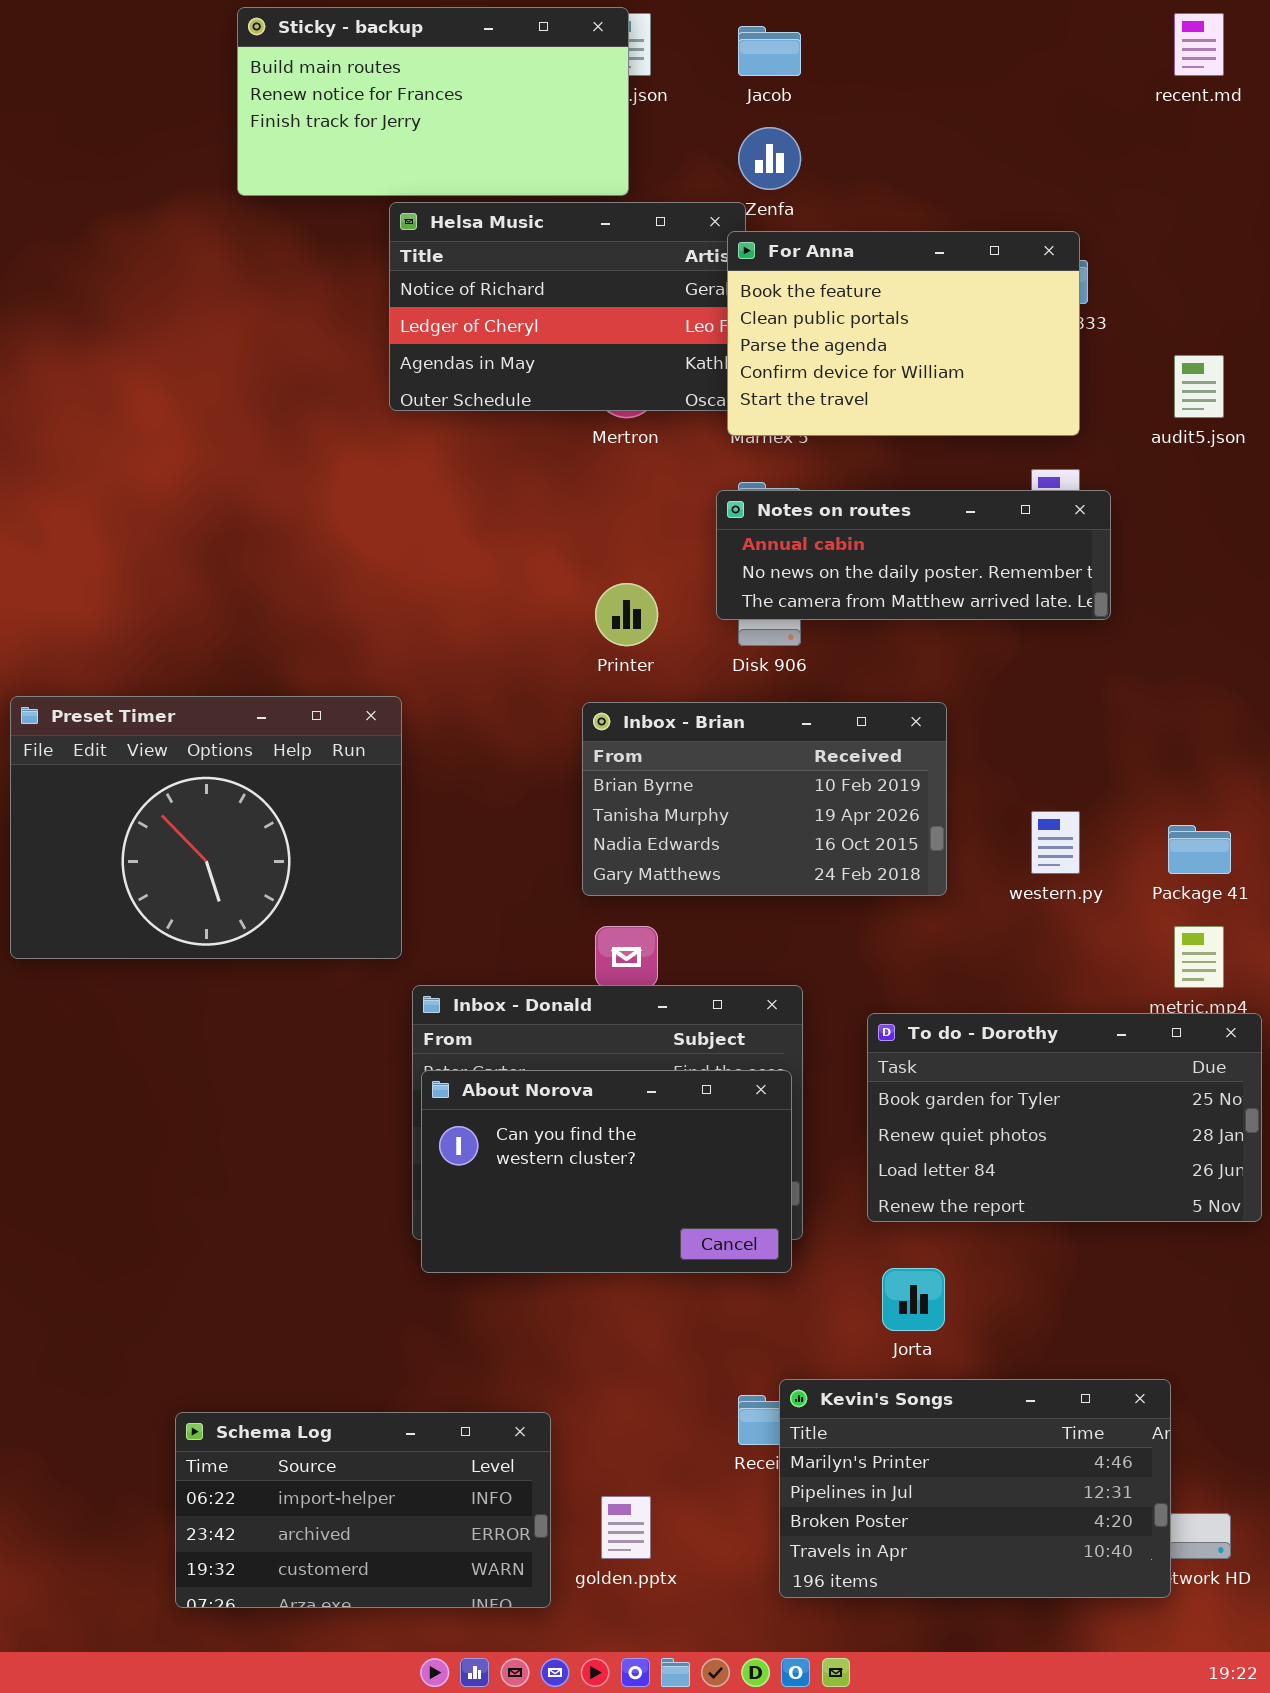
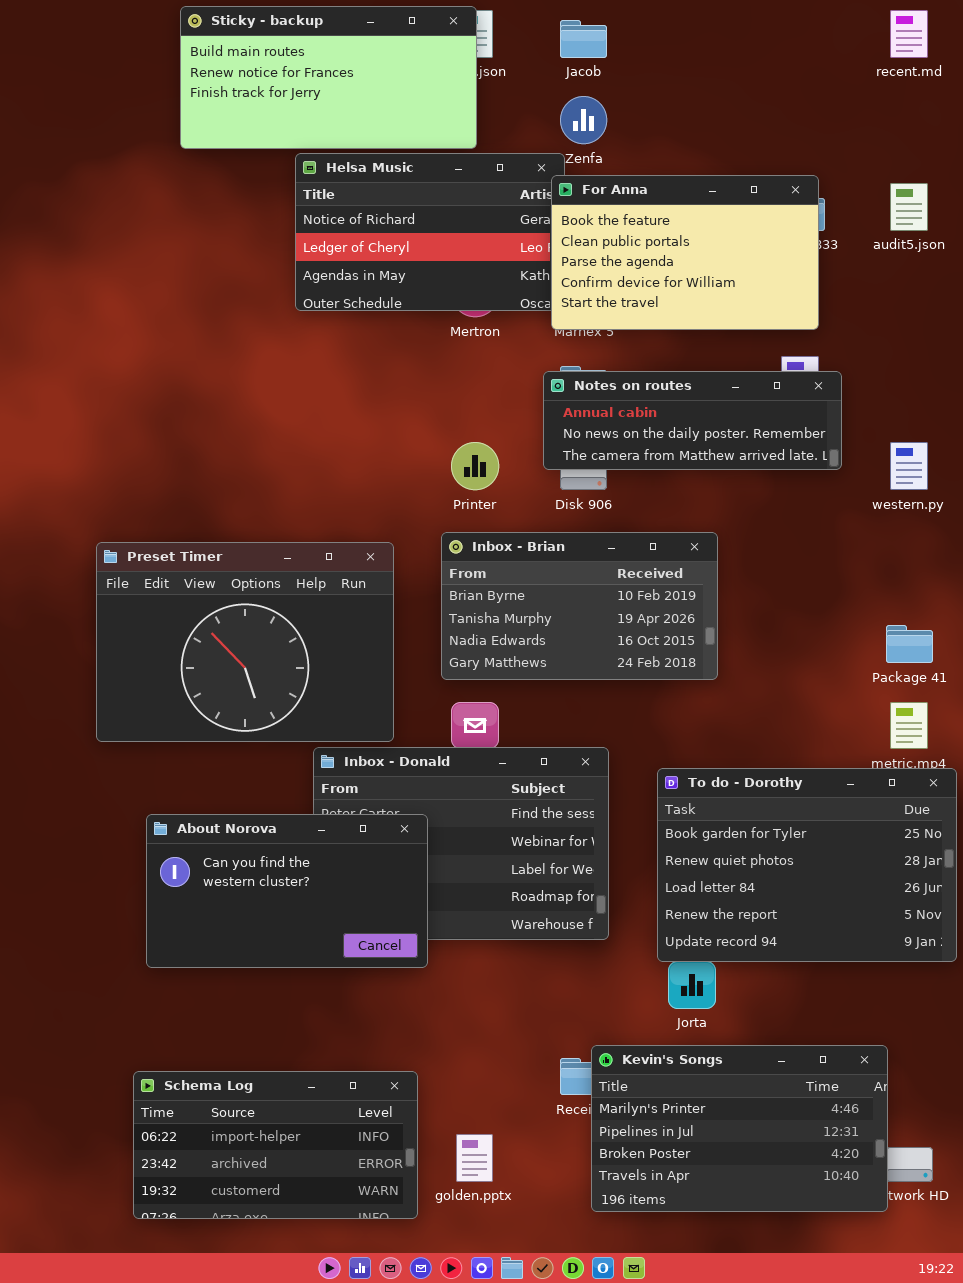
audit5.json: [1174,355,1224,418] -> [890,183,928,231], moved
Preset Timer: [10,696,402,959] -> [96,542,394,742], moved
western.py: [1031,811,1080,874] -> [890,442,928,490], moved
To do - Dorothy: [867,1013,1262,1222] -> [657,768,957,962], resized
About Norova: [421,1070,792,1273] -> [146,814,428,968], moved

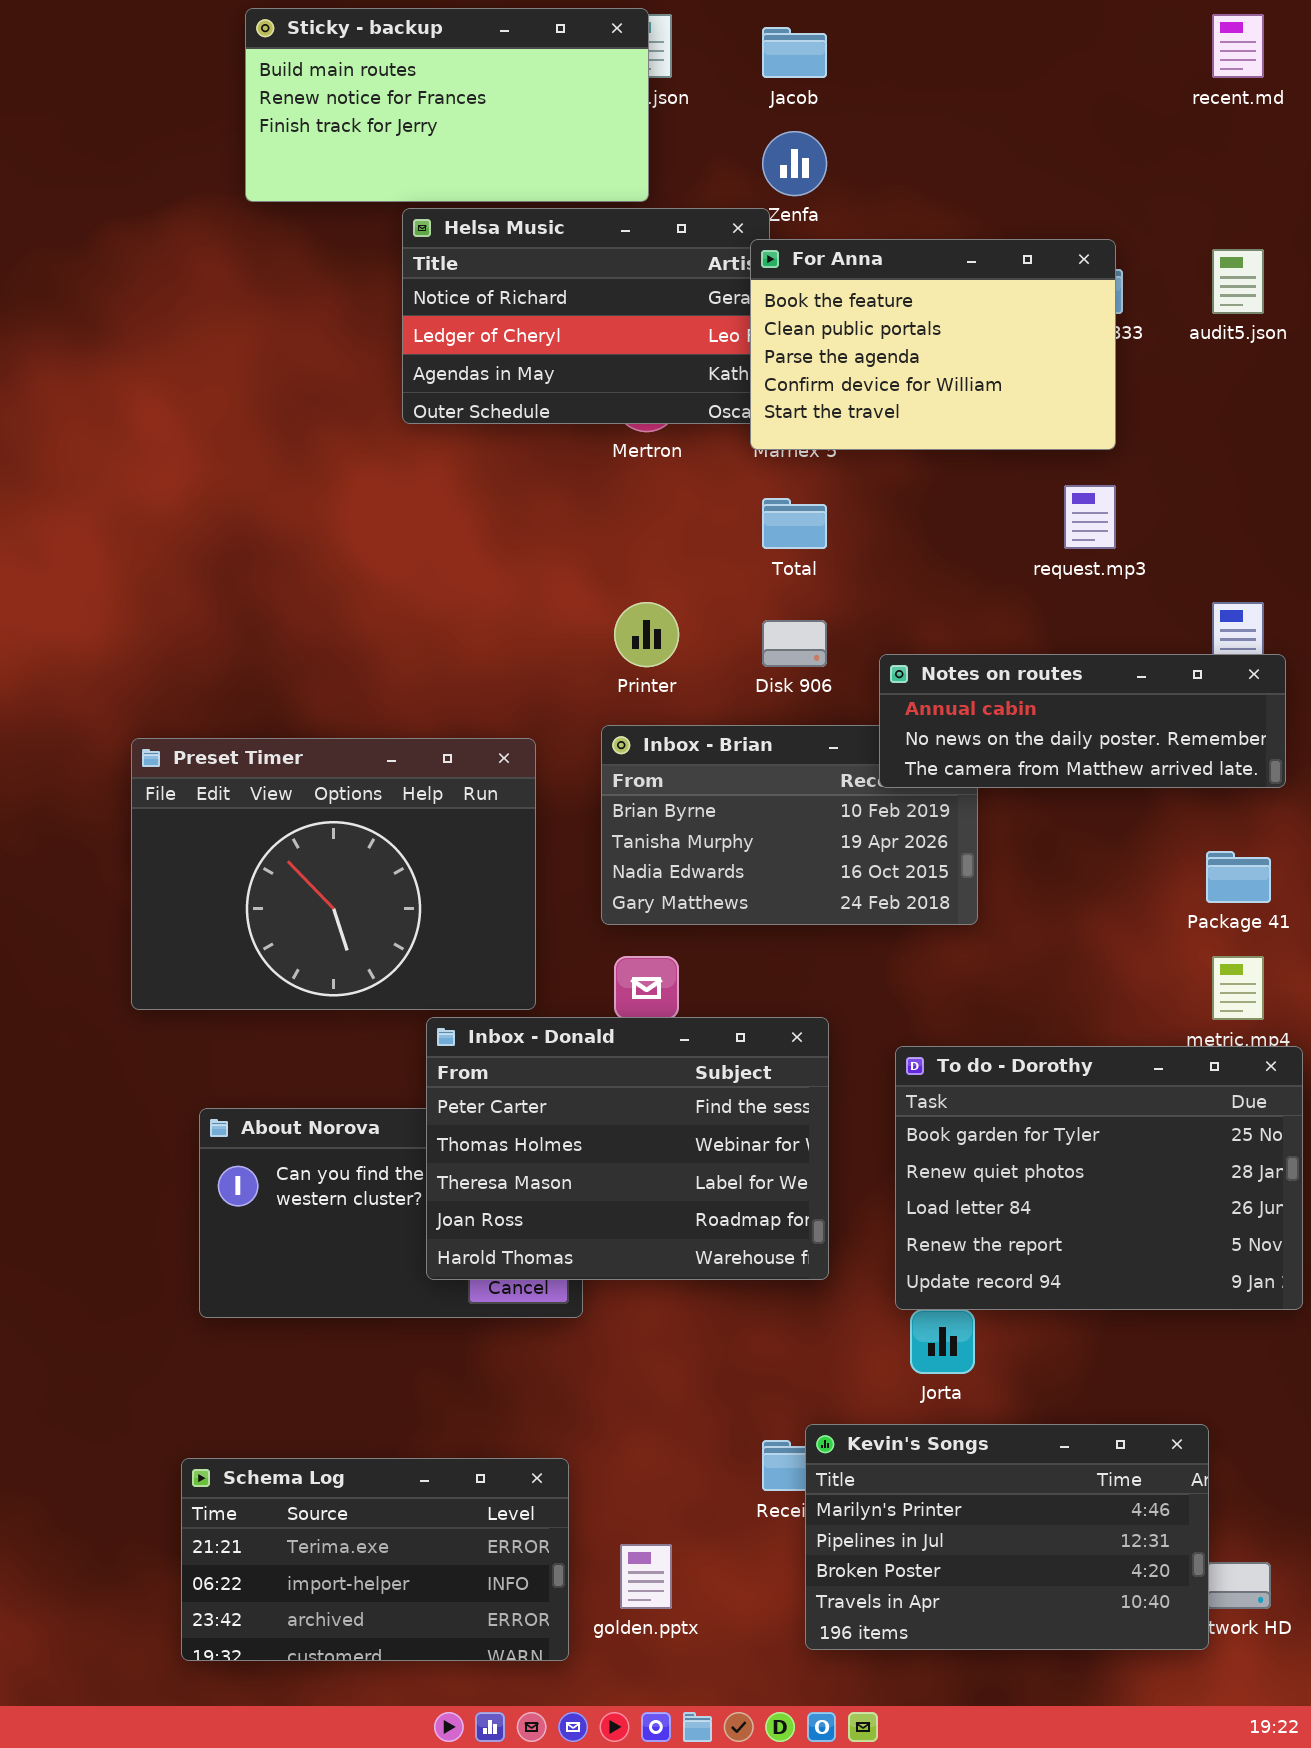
Notes on routes: [543,371,842,470] -> [879,654,1286,788], moved
Inbox - Donald: [313,747,609,940] -> [426,1017,829,1280], raised
Schema Log: [133,1071,418,1219] -> [181,1458,569,1661], scrolled up 1 row

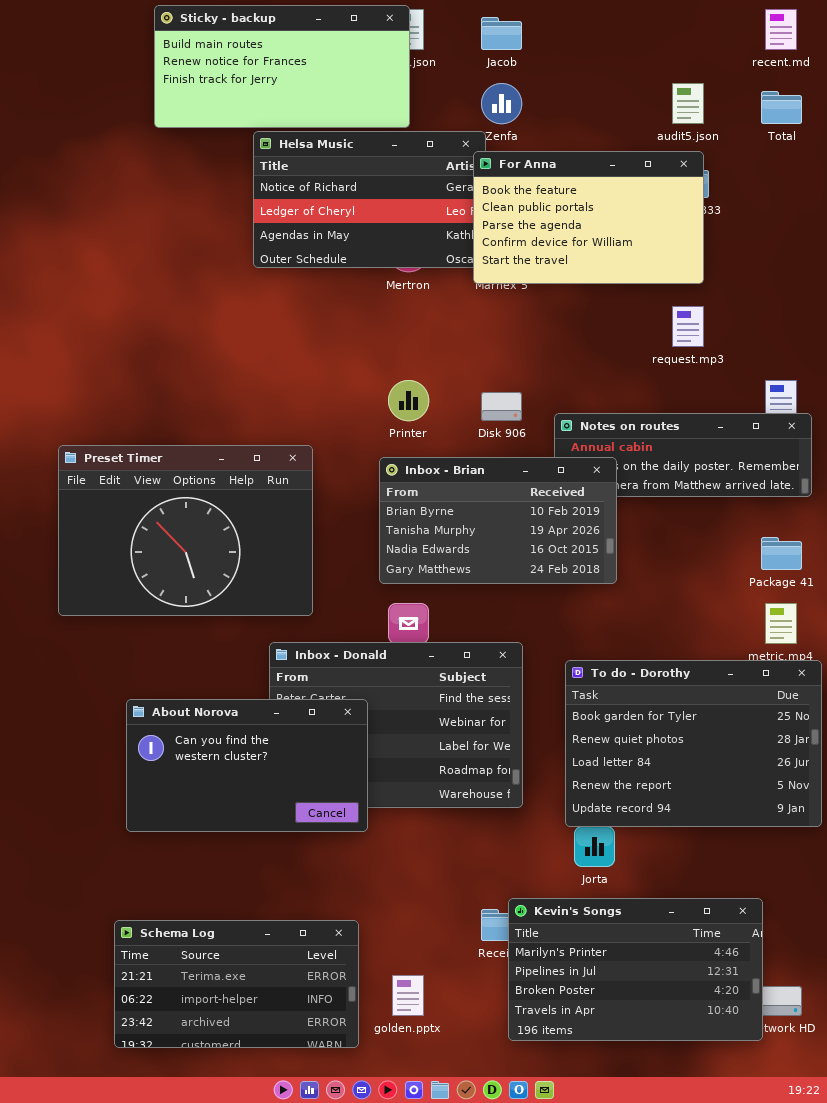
audit5.json: [1212,249,1264,314] -> [672,83,704,124], moved
Total: [762,498,827,549] -> [761,91,802,124], moved
Inbox - Brian: [601,725,978,925] -> [379,457,617,584], raised
Preset Timer: [131,738,536,1010] -> [58,445,313,616], moved
About Norova: [199,1108,583,1318] -> [126,699,368,832], raised

